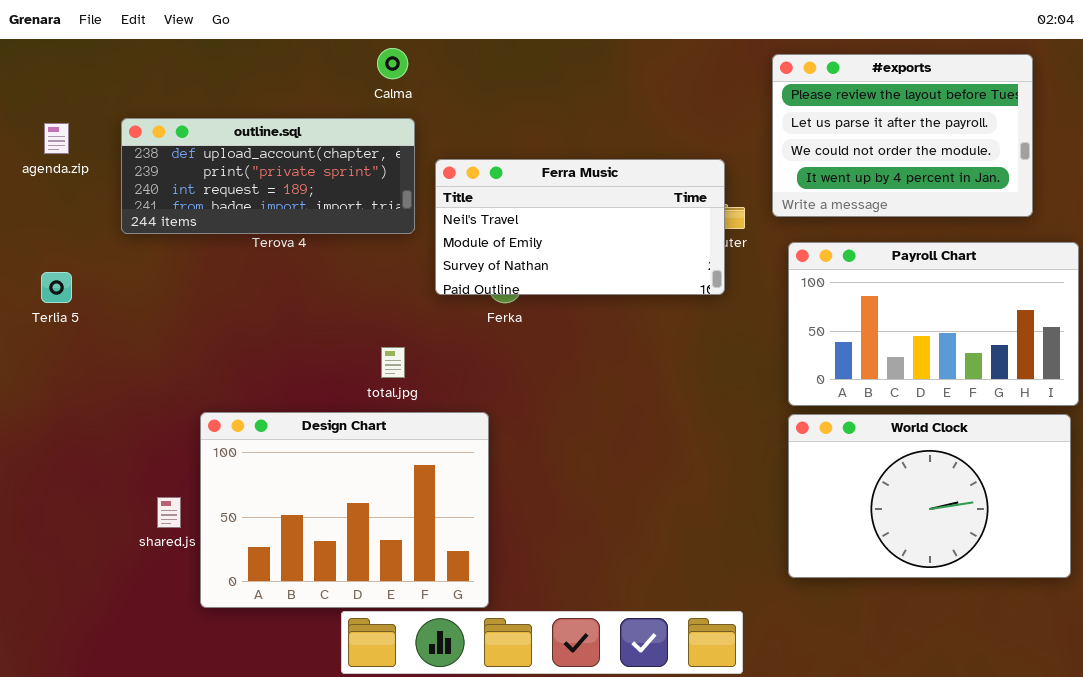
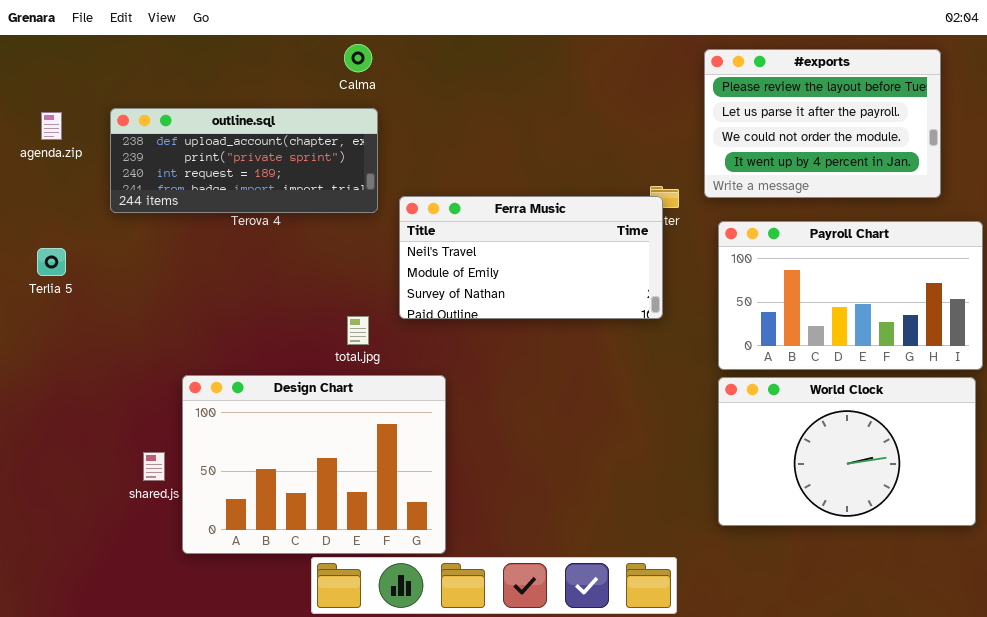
Ferra Music: [435,159,725,295] -> [399,196,663,319], moved

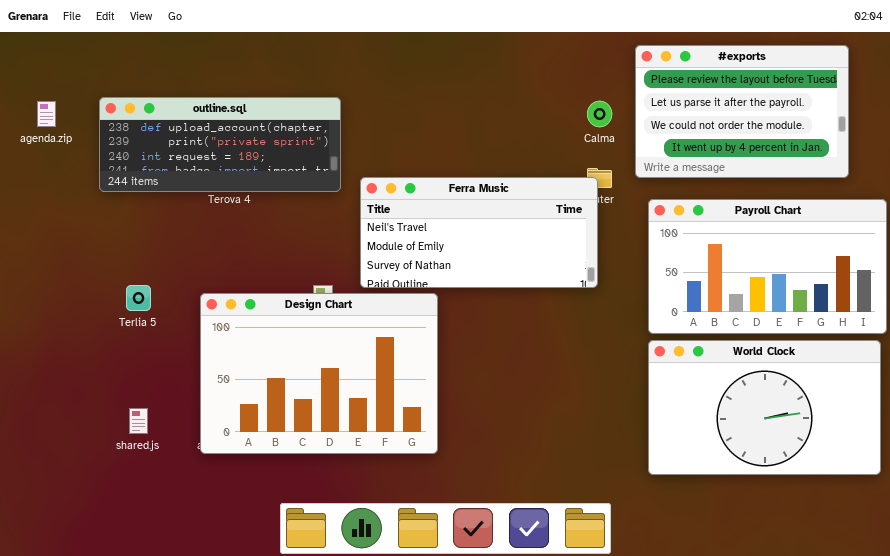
Calma: [344,44,372,72] -> [587,101,612,127], moved
Terlia 5: [37,248,66,276] -> [126,285,151,311], moved
Design Chart: [182,375,446,554] -> [200,293,438,454], moved

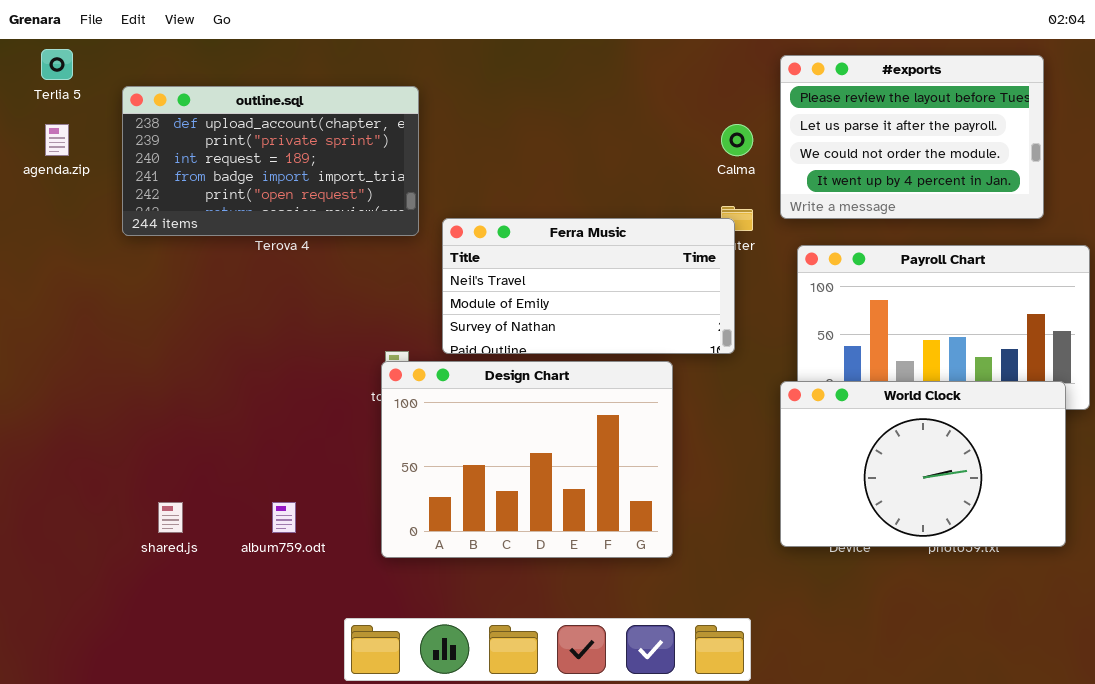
outline.sql: [99,97,341,192] -> [122,86,419,236], resized
Terlia 5: [126,285,151,311] -> [41,49,73,80], moved
Design Chart: [200,293,438,454] -> [381,361,673,558], moved
World Clock: [648,340,881,475] -> [780,381,1066,547], moved

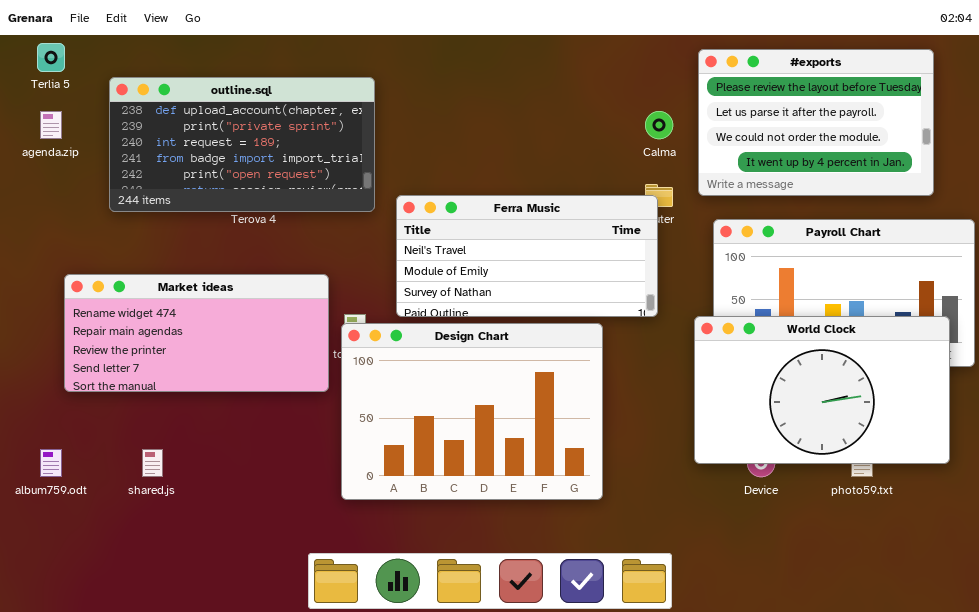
Market ideas: none -> [64,274,329,392], opened
World Clock: [780,381,1066,547] -> [694,316,950,464], moved
album759.odt: [272,502,296,533] -> [40,449,62,477], moved

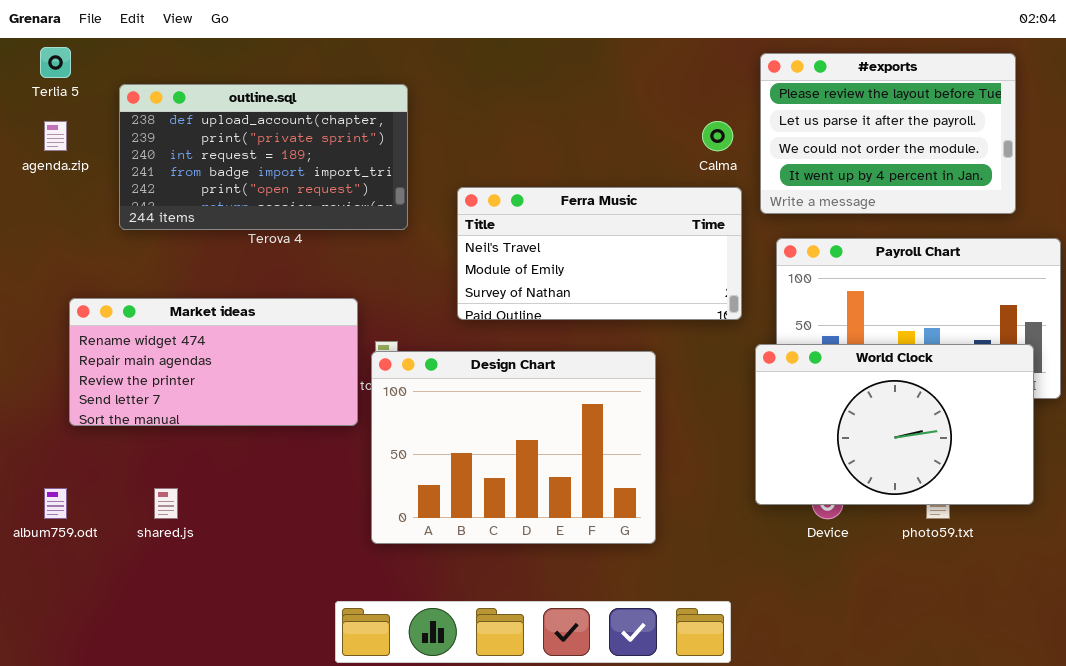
Ferra Music: [396,195,658,317] -> [457,187,742,320], moved

